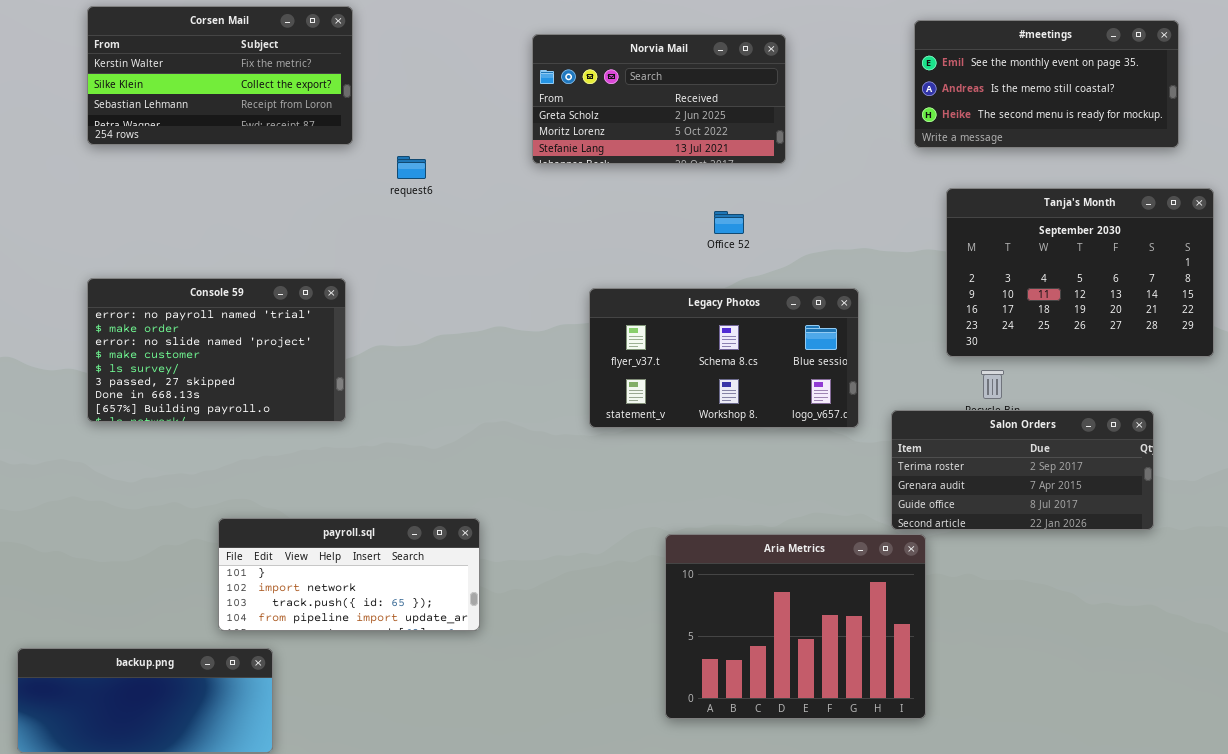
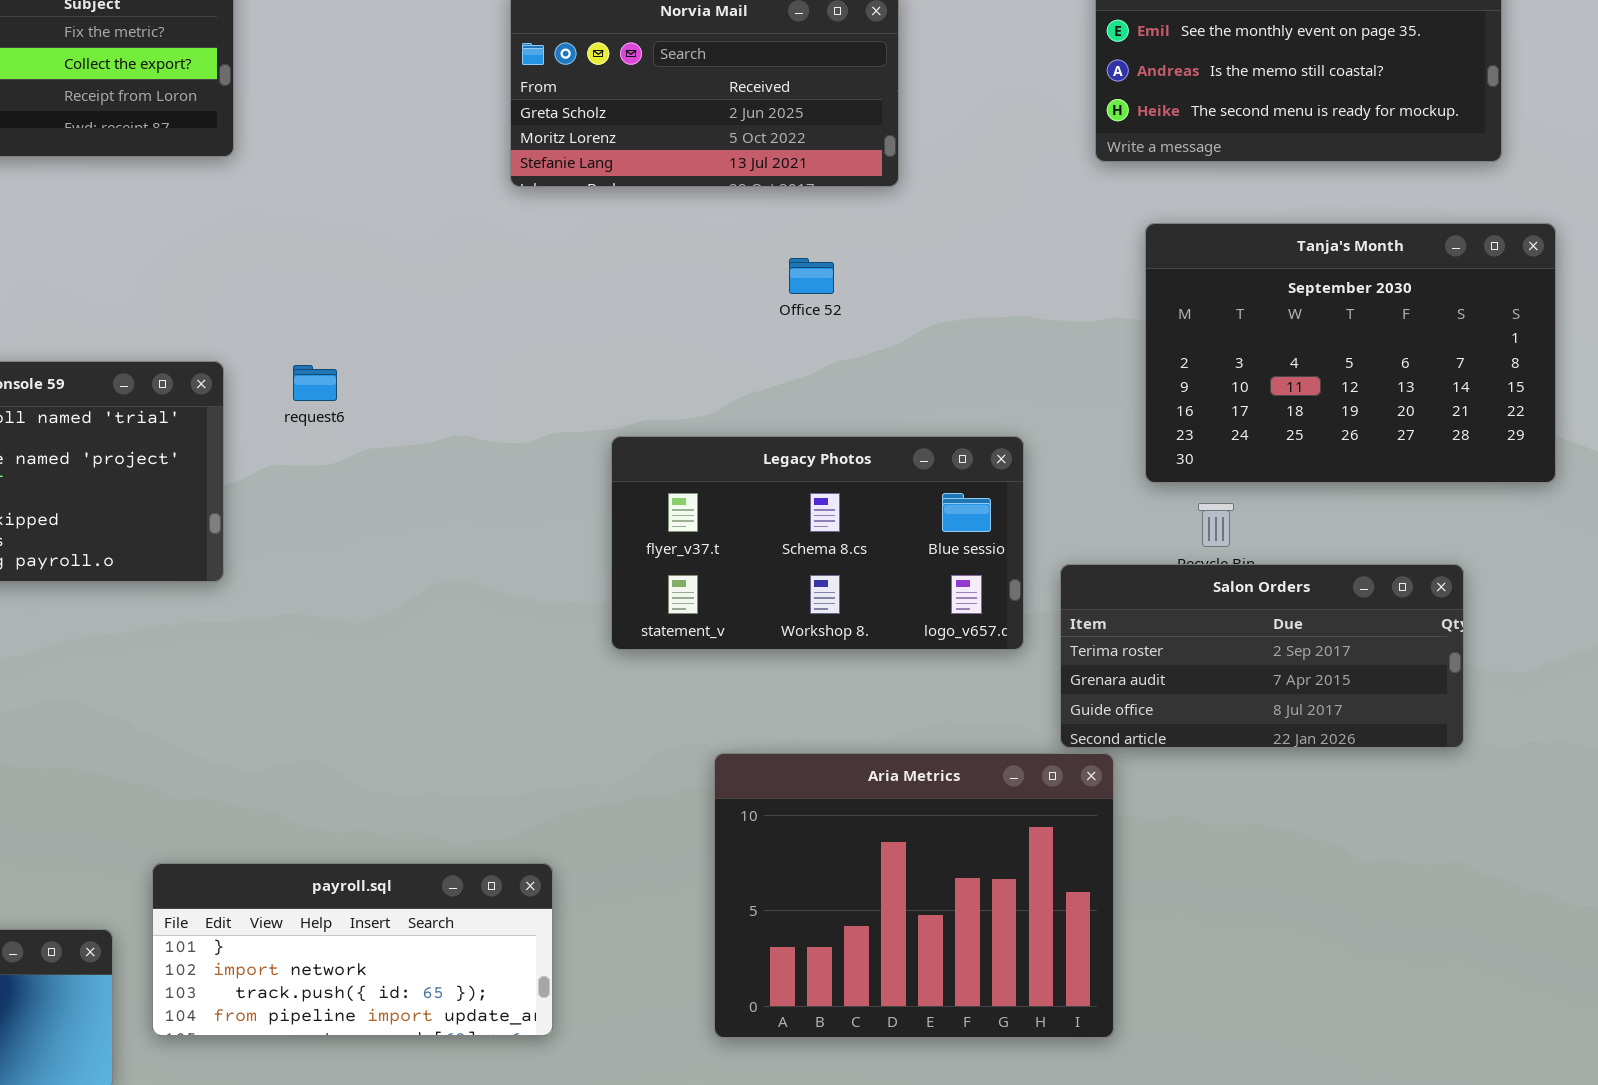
request6: [397,156,426,179] -> [293,365,337,401], moved
Legacy Photos: [589,288,859,428] -> [611,436,1024,650], moved
payroll.sql: [218,518,480,631] -> [152,863,553,1036], moved

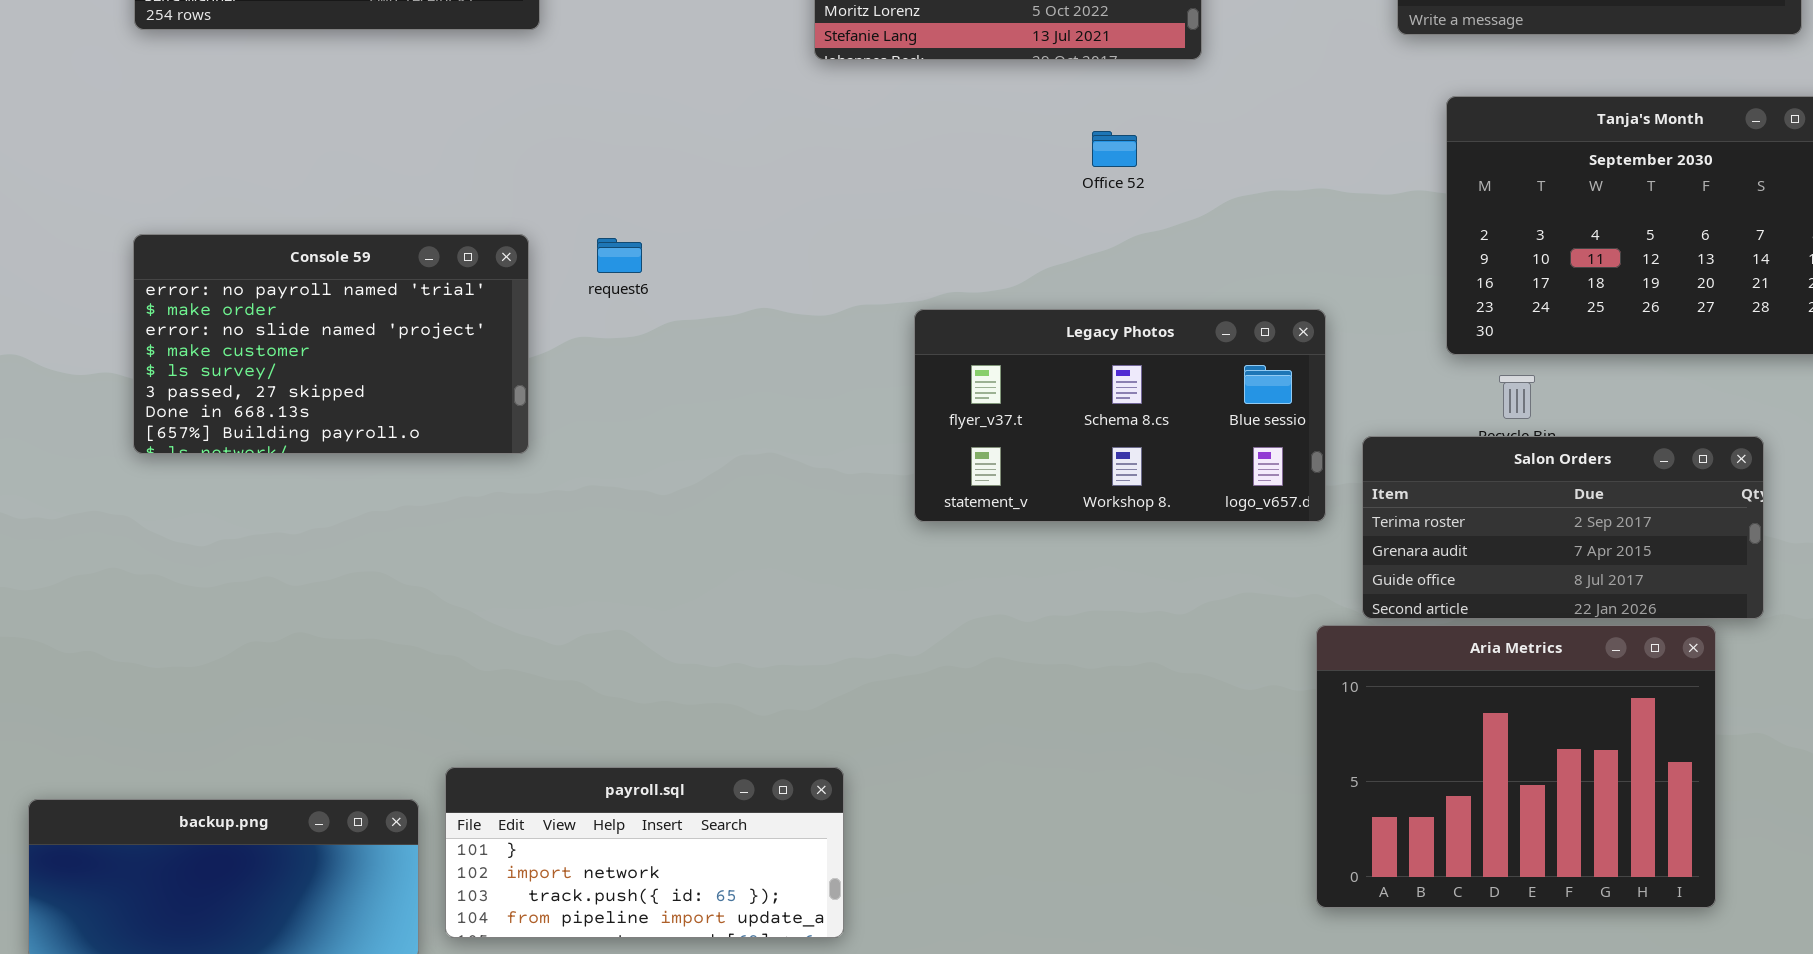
Aria Metrics: [714,753,1114,1038] -> [1316,625,1716,908], moved
payroll.sql: [152,863,553,1036] -> [445,767,844,938], moved

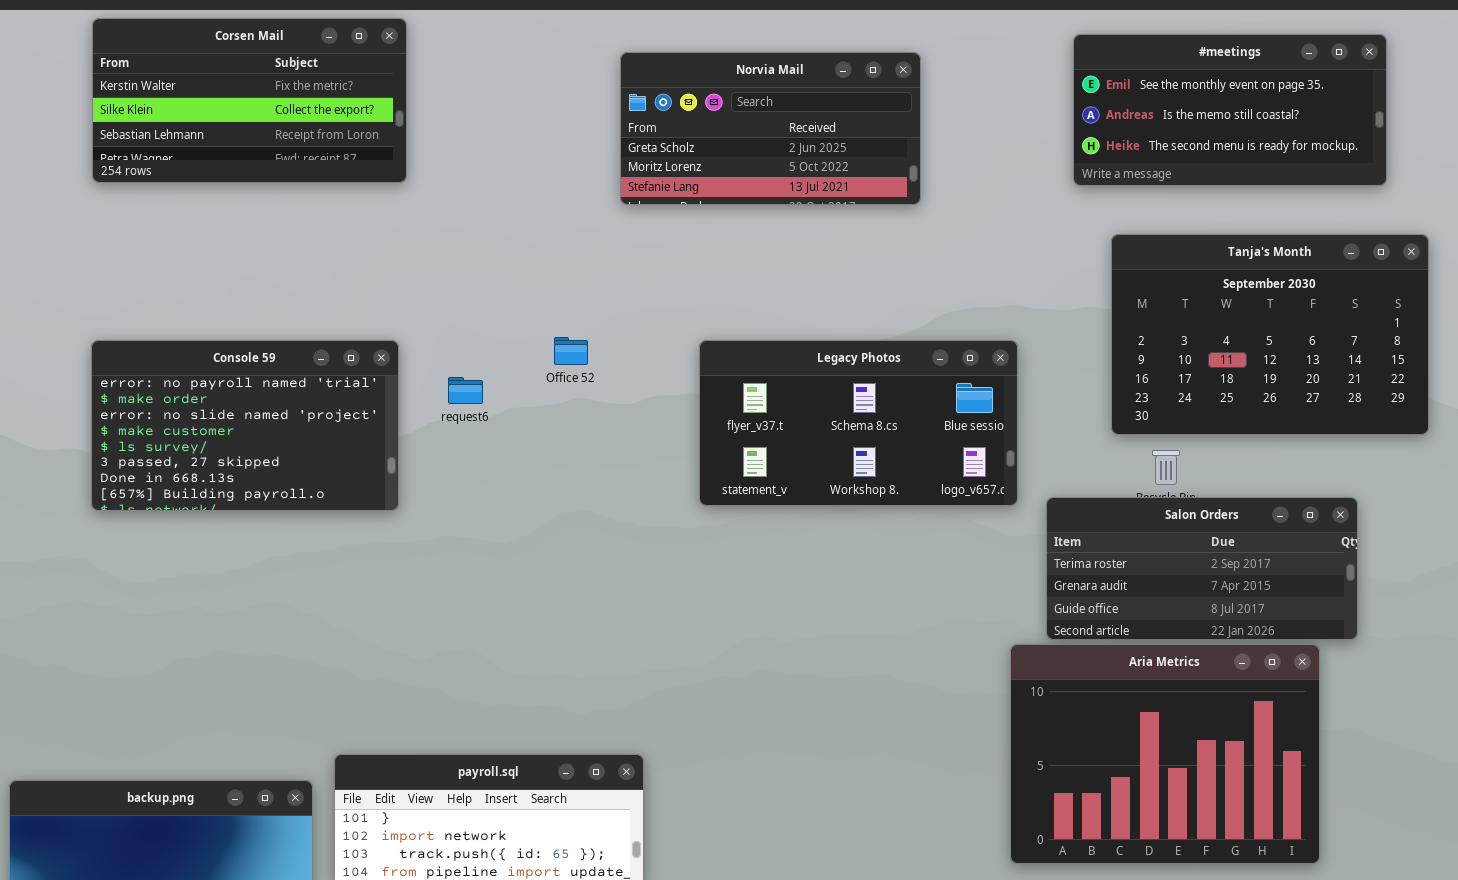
Office 52: [1092,131,1137,167] -> [554,337,588,365], moved
request6: [597,238,642,273] -> [448,377,483,404], moved
Legacy Photos: [914,309,1326,522] -> [699,340,1018,506], moved

